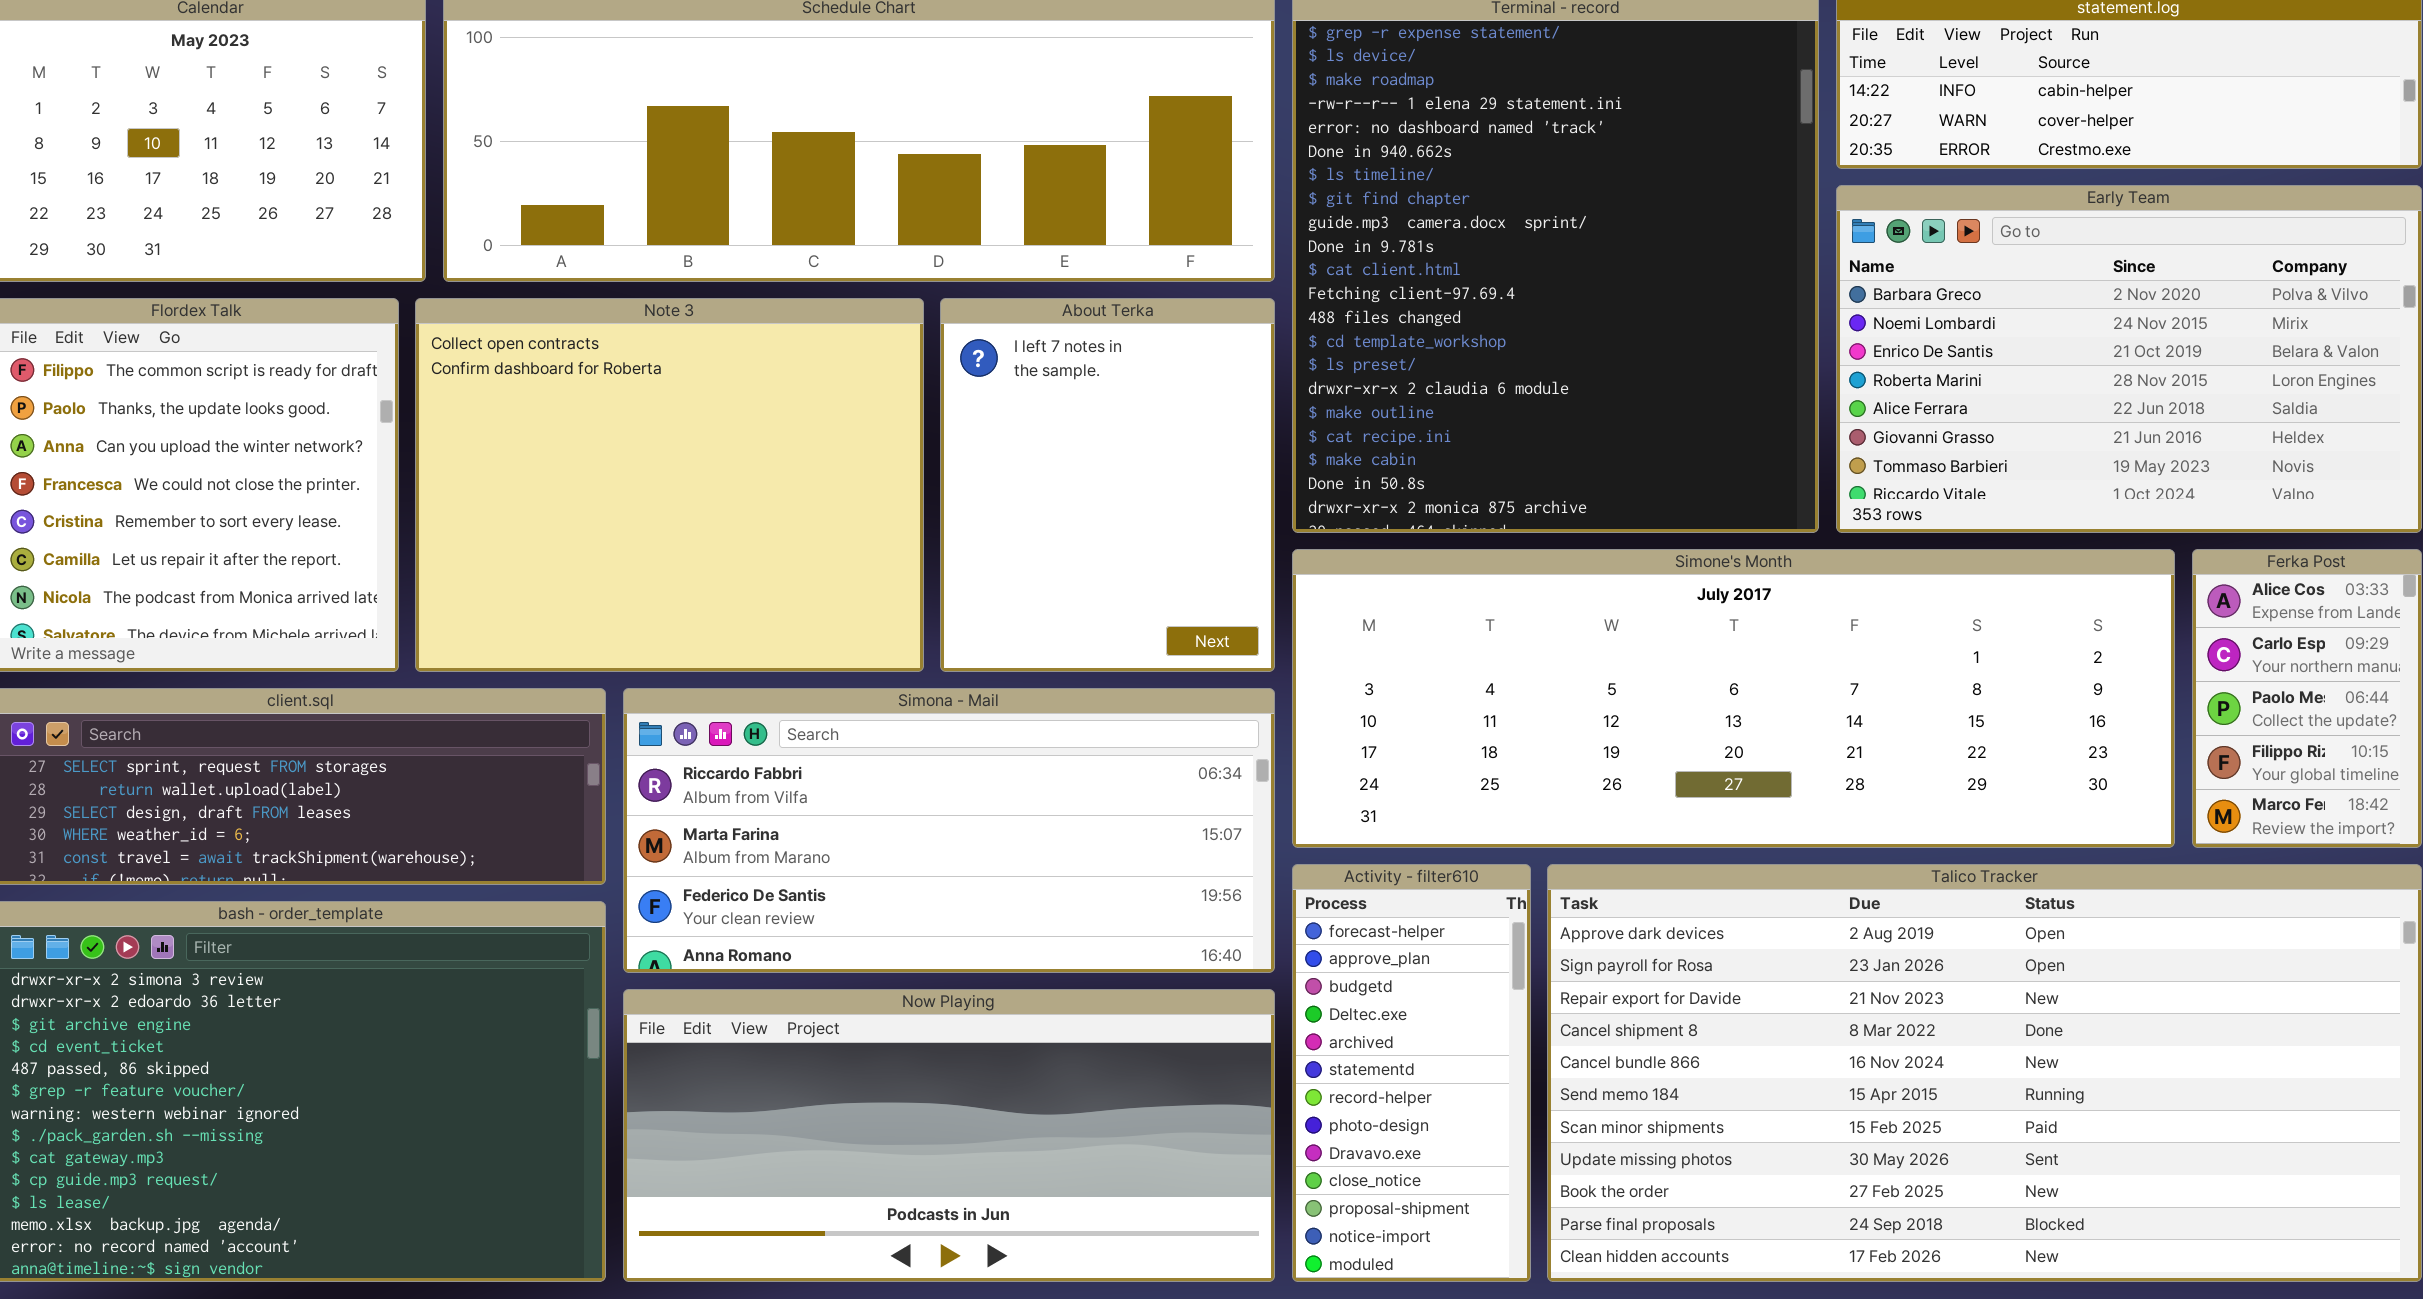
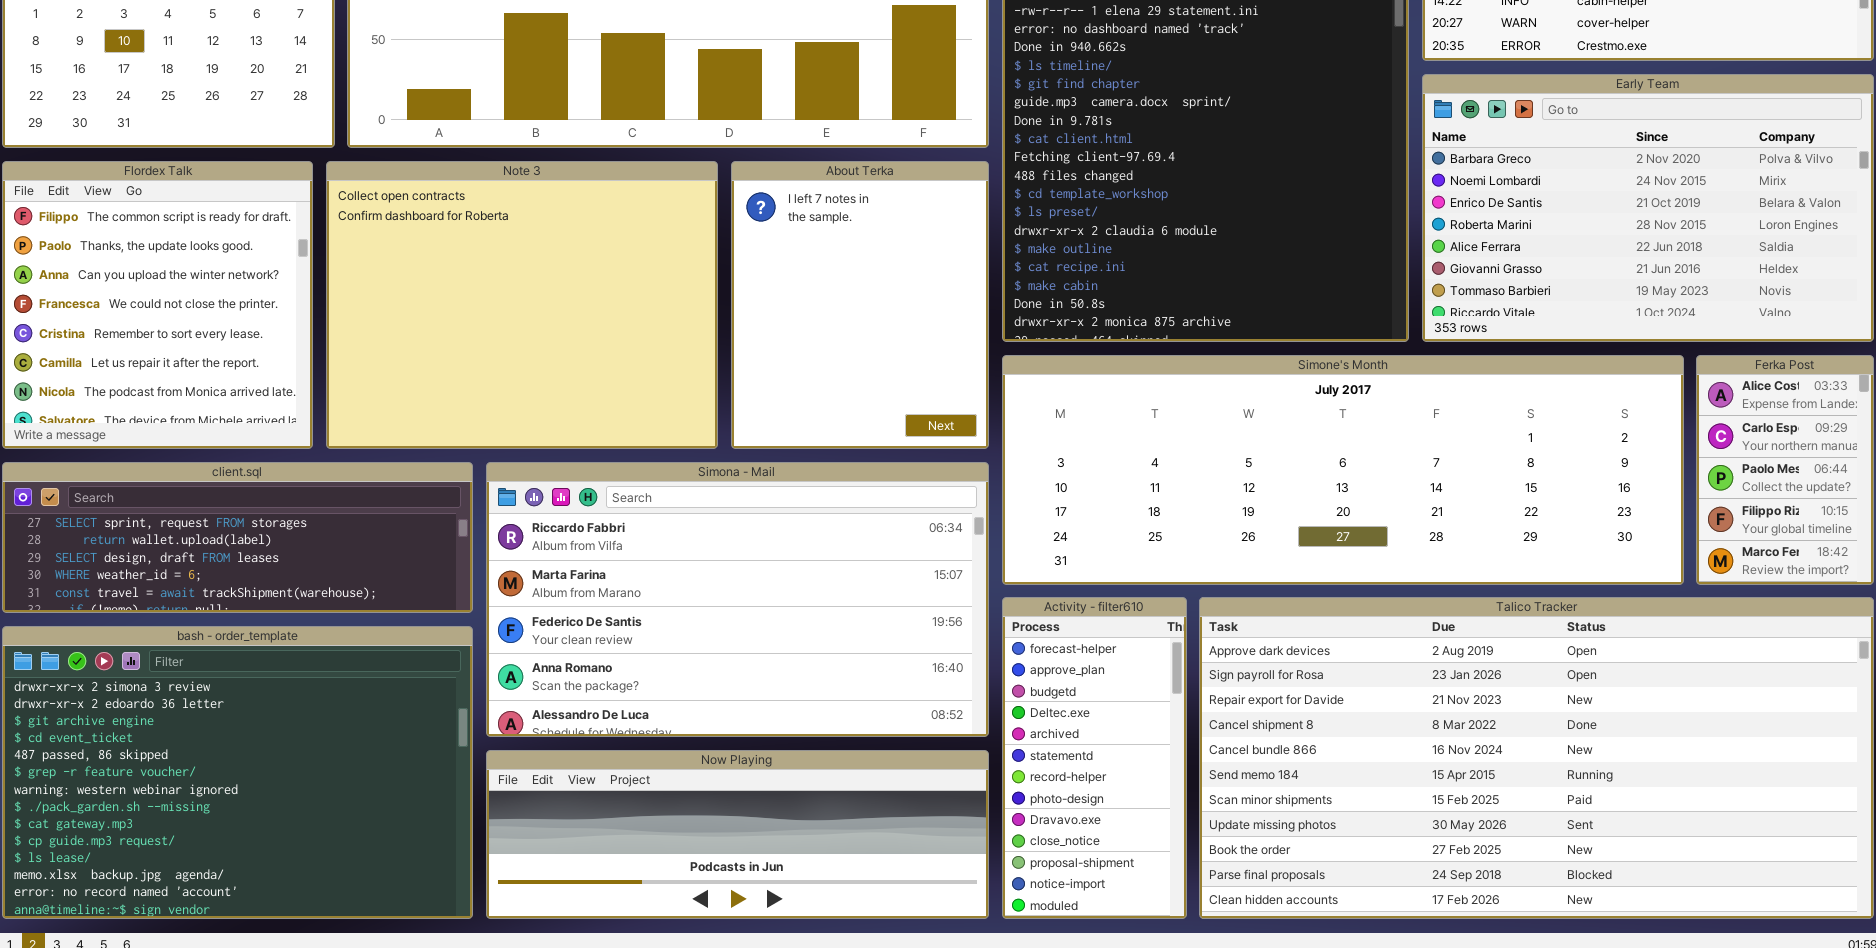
Simona - Mail: [623,688,1275,973] -> [486,462,989,737], resized
Now Playing: [623,989,1275,1282] -> [486,750,989,919], resized

